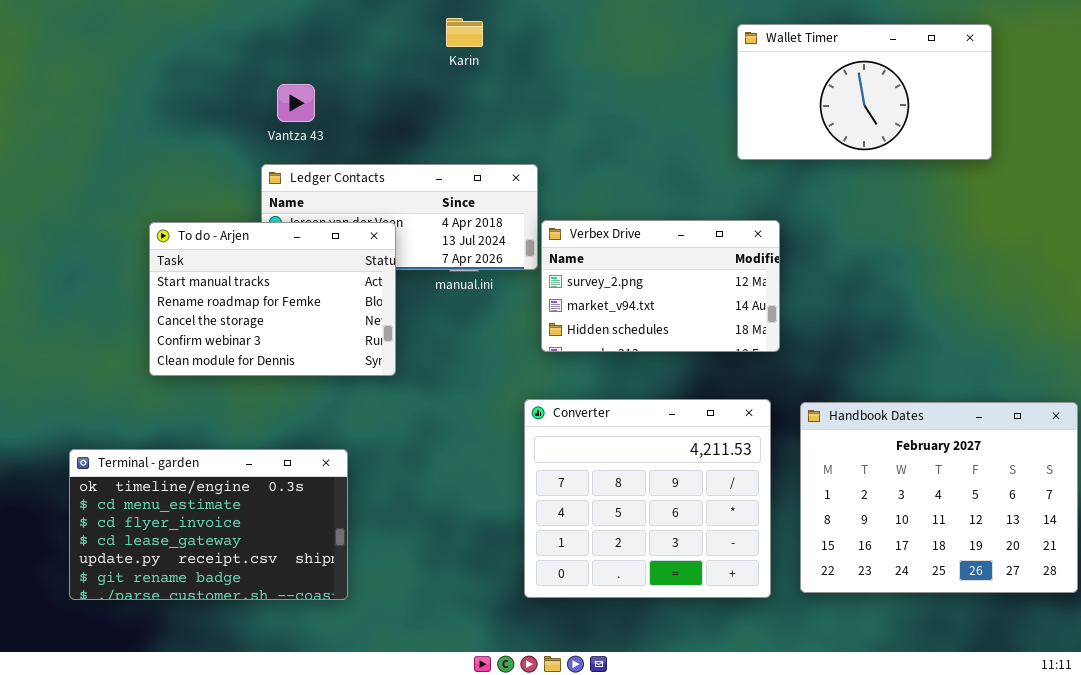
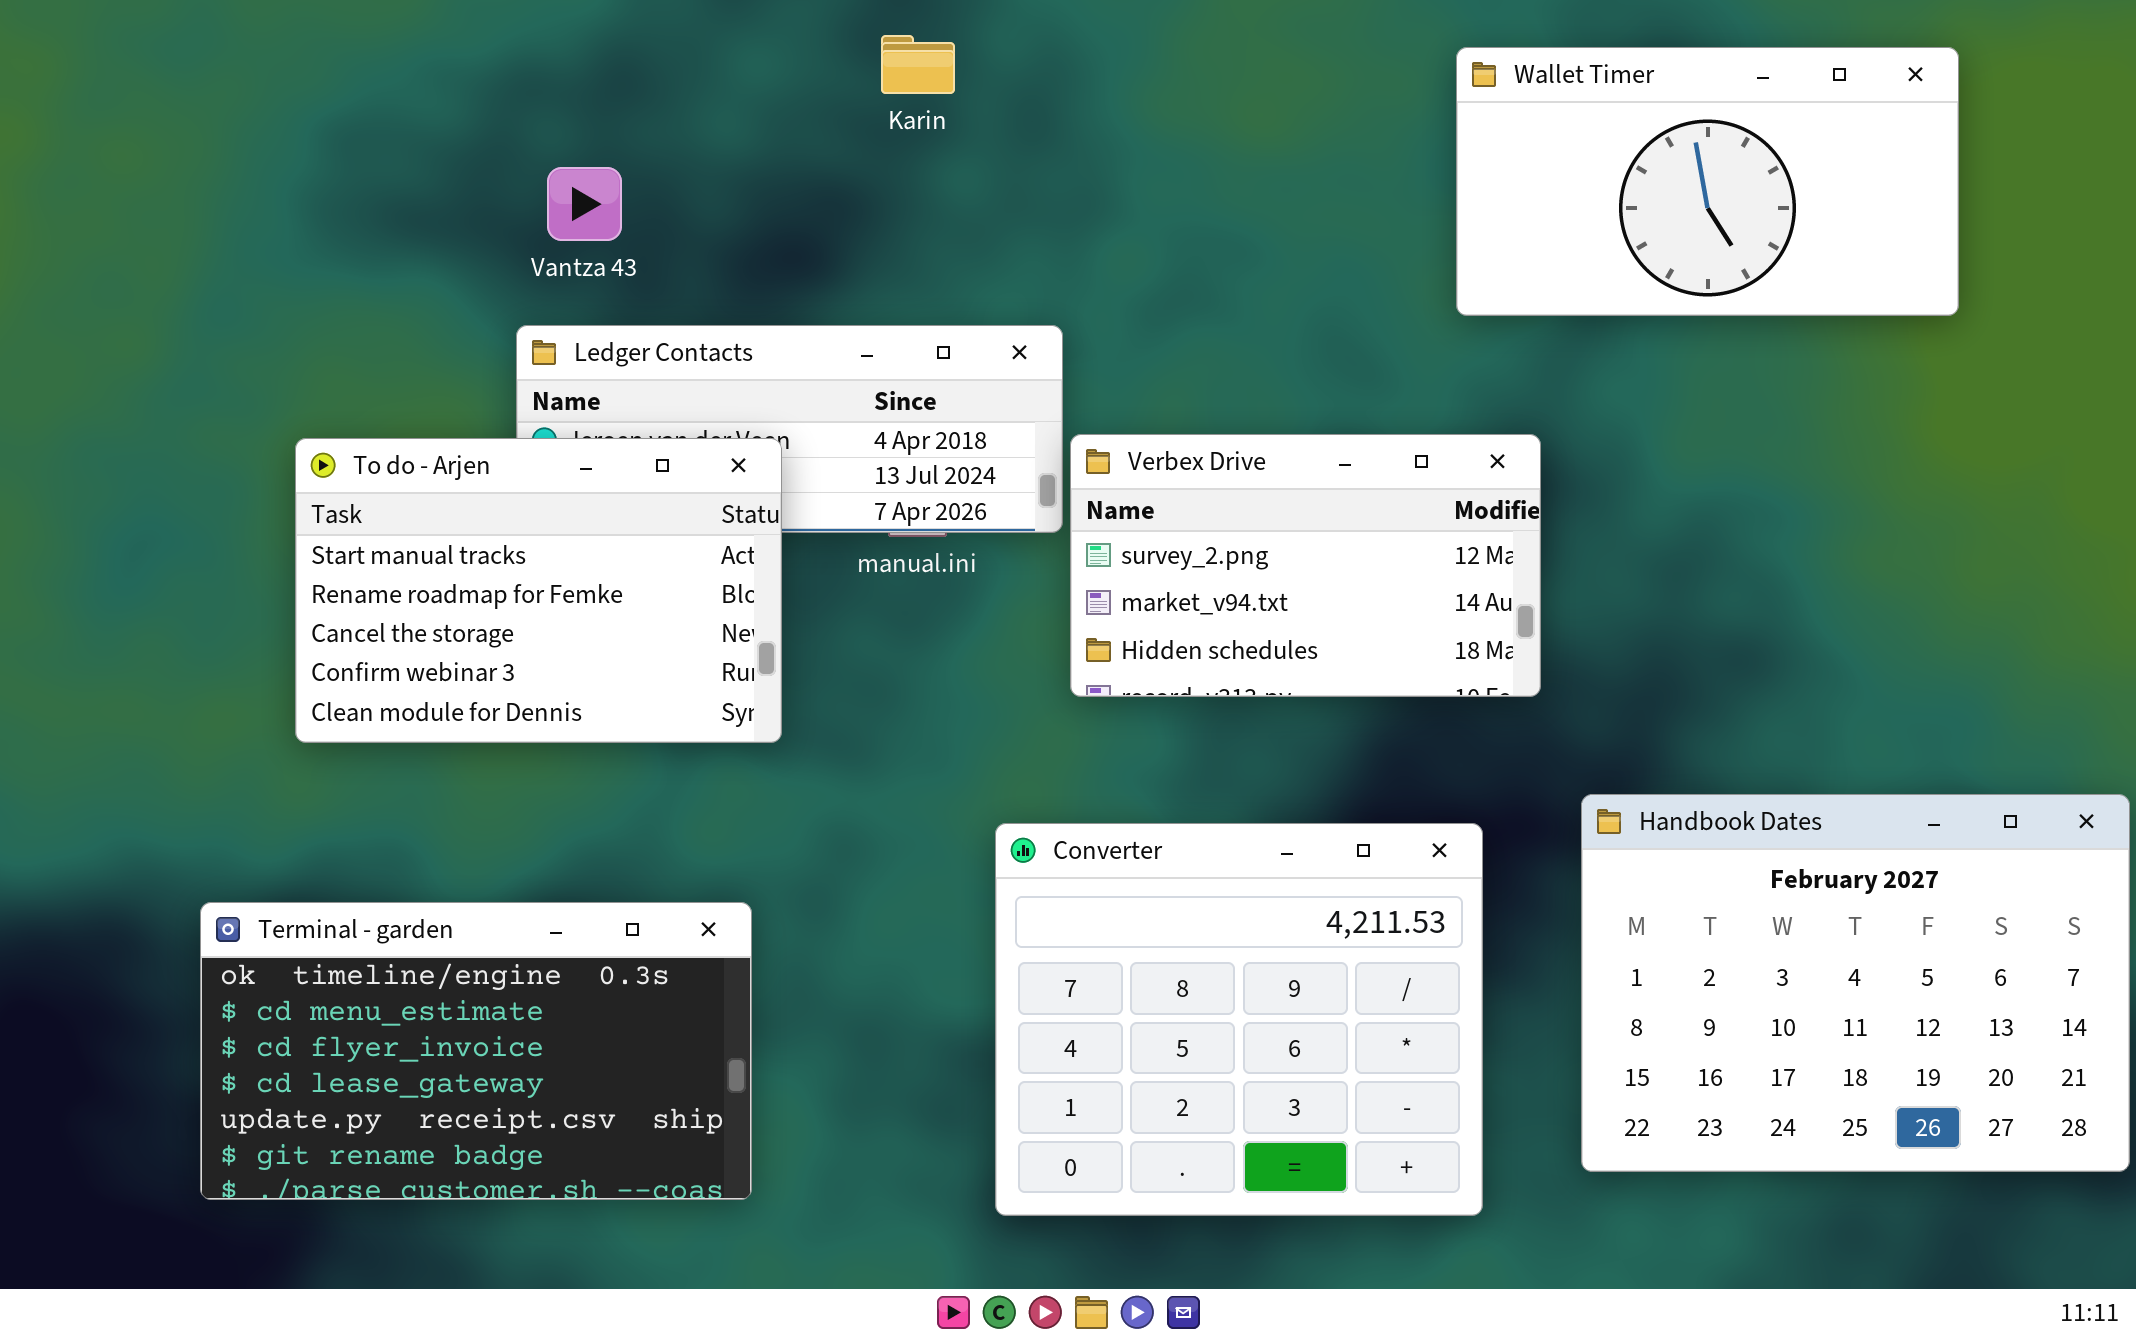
Converter: [524,399,771,598] -> [995,823,1483,1216], moved
Terminal - garden: [69,449,348,600] -> [200,902,752,1200], moved

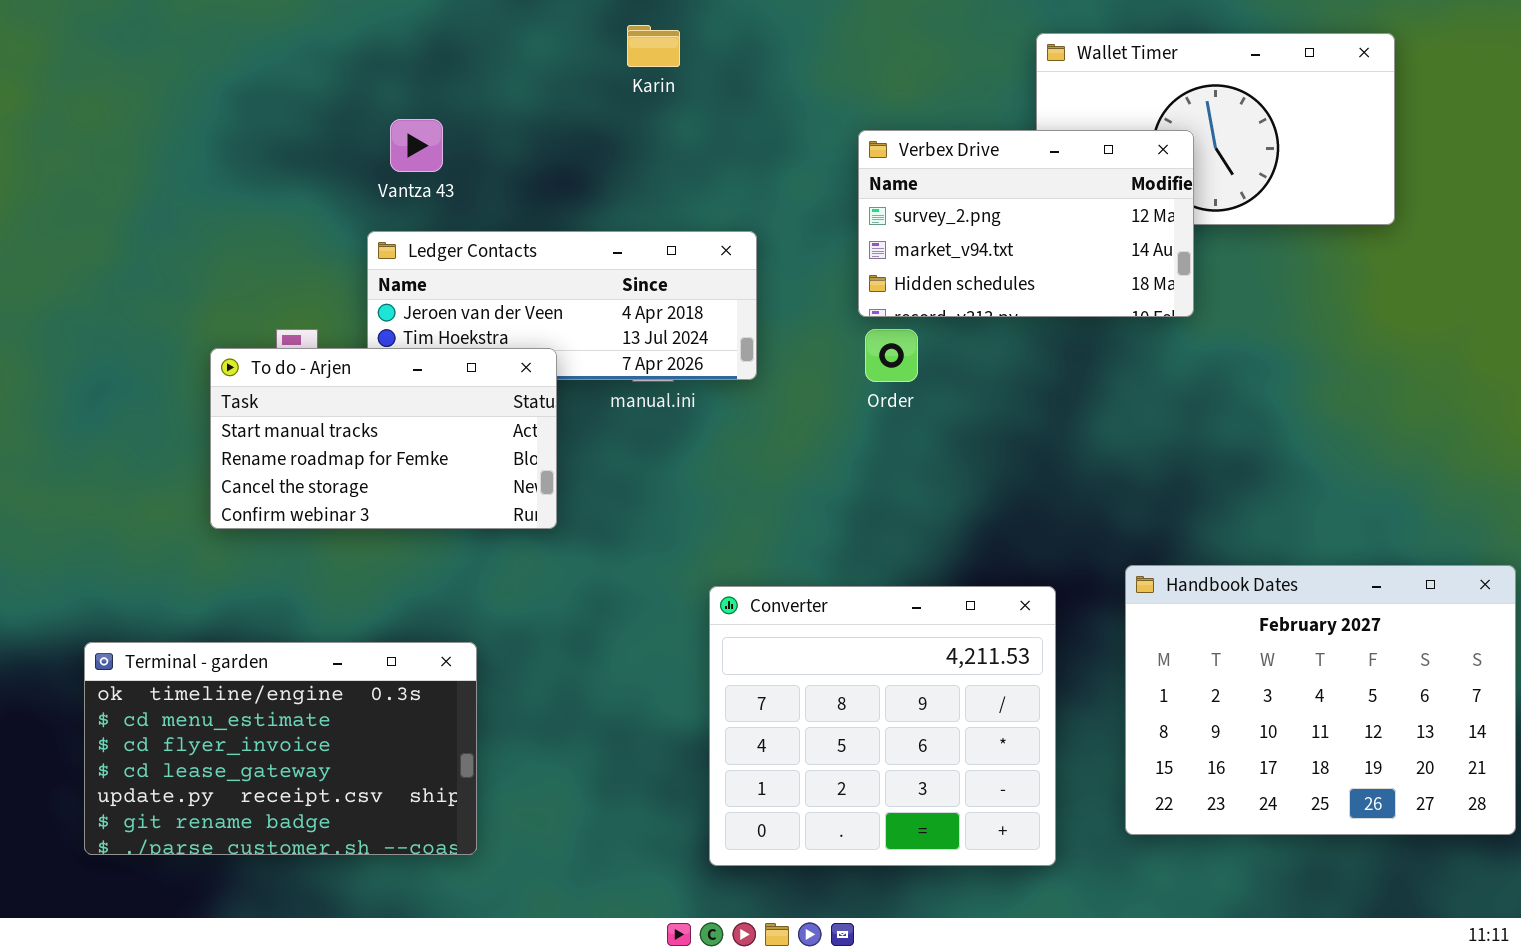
Verbex Drive: [1070,434,1541,697] -> [858,130,1194,317], moved
To do - Arjen: [295,438,782,743] -> [210,348,557,529], resized
Terminal - garden: [200,902,752,1200] -> [84,642,477,855], moved

